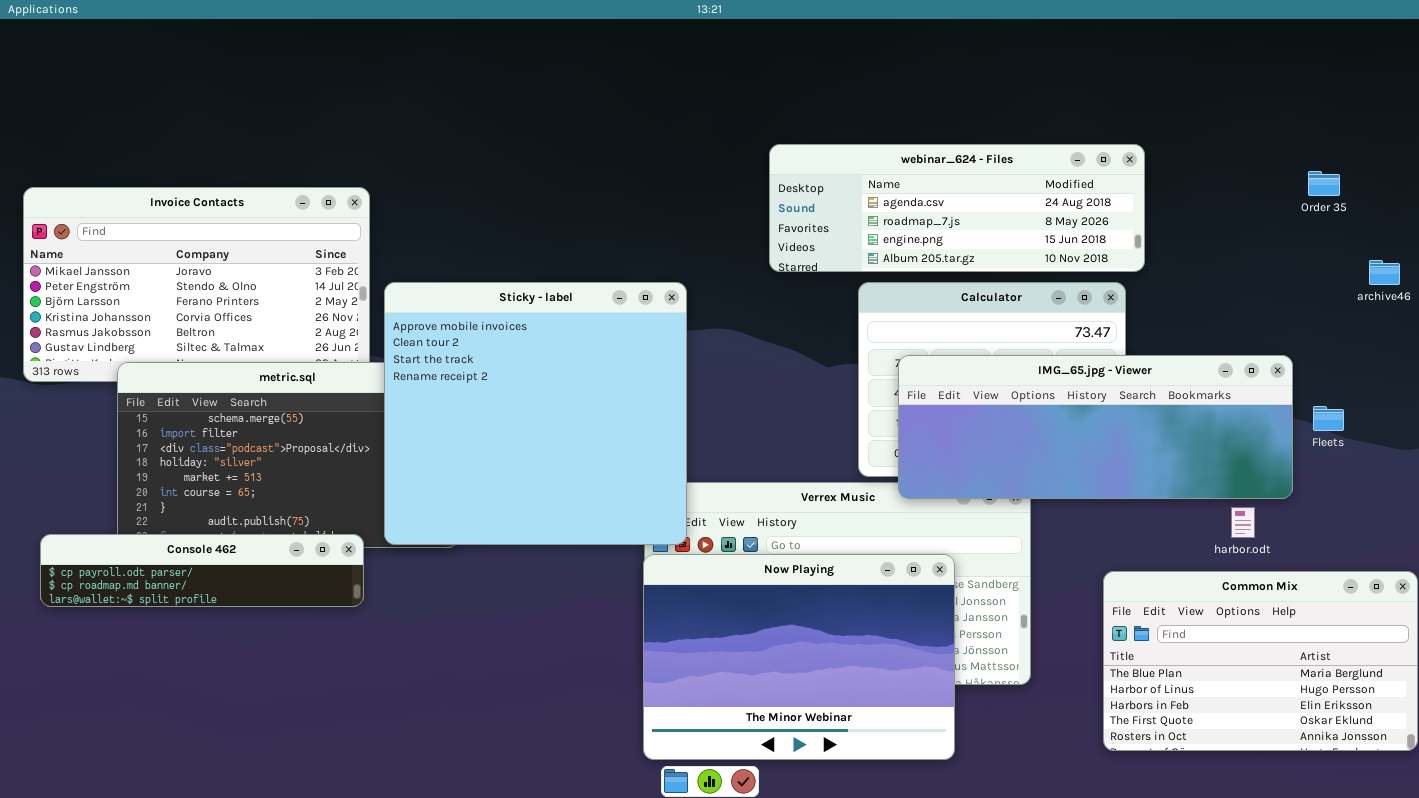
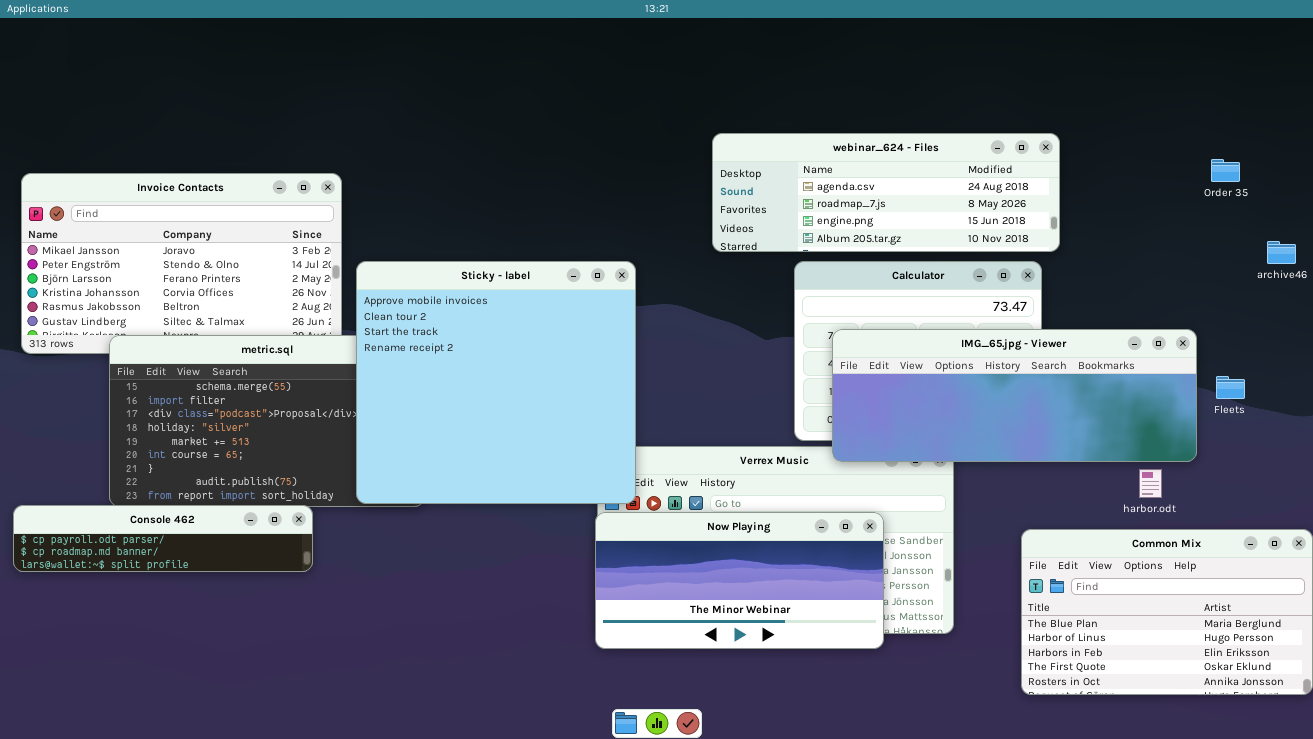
Console 462: [40,534,364,607] -> [13,505,313,572], moved
Now Playing: [643,554,955,760] -> [595,512,884,649], resized

